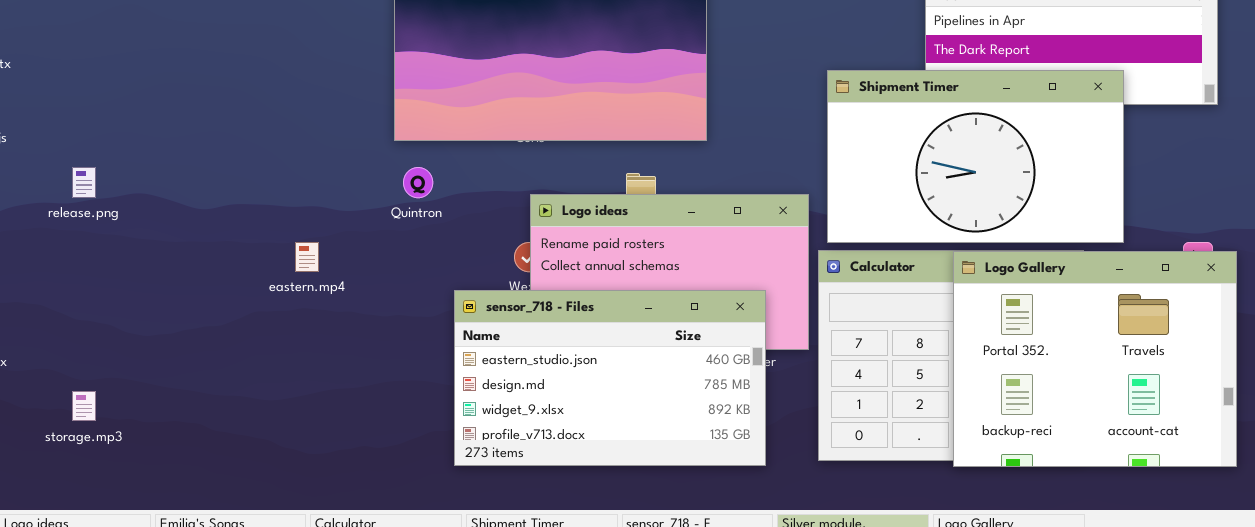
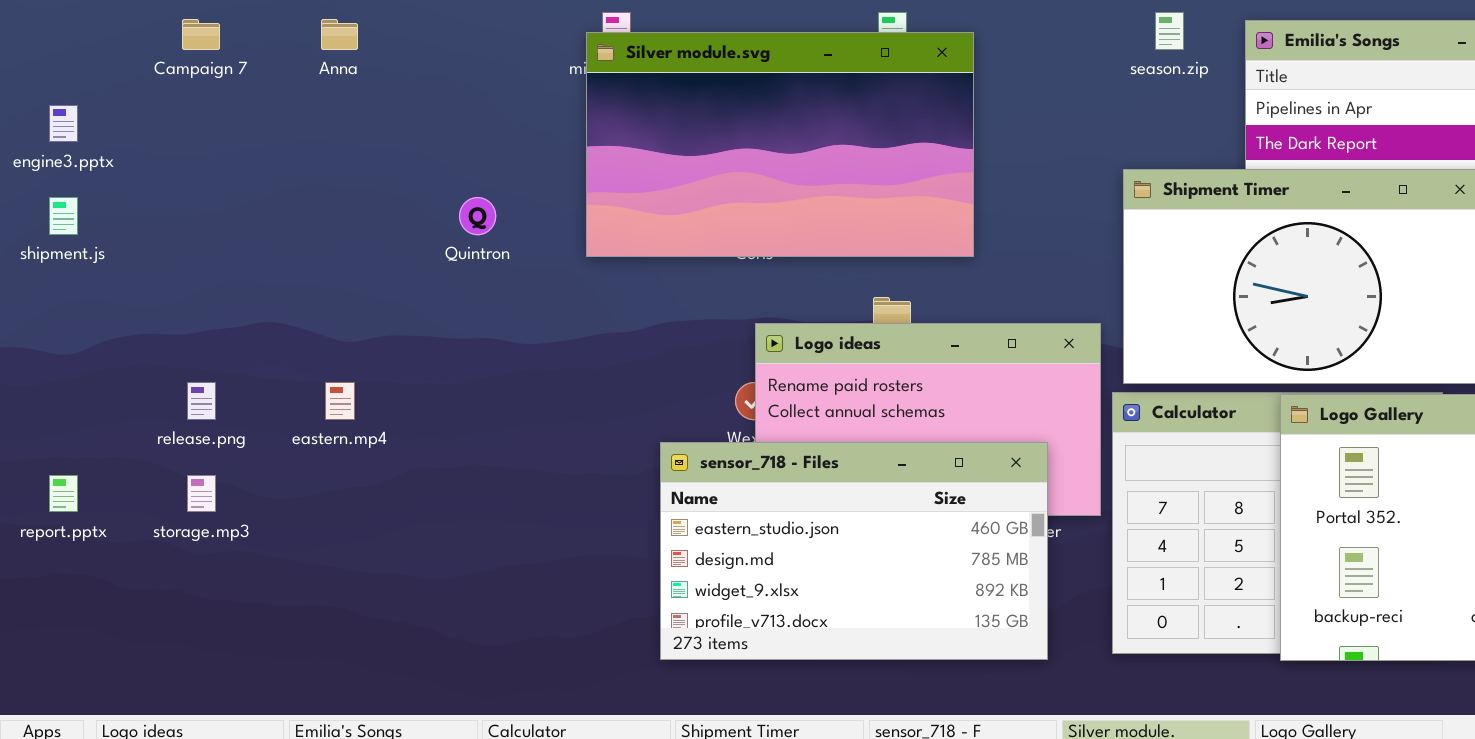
release.png: [72,167,96,198] -> [187,382,216,420], moved
Quintron: [403,167,433,198] -> [459,197,496,235], moved
eastern.mp4: [295,242,319,272] -> [325,382,355,420], moved
storage.mp3: [72,391,96,421] -> [187,475,216,512], moved

